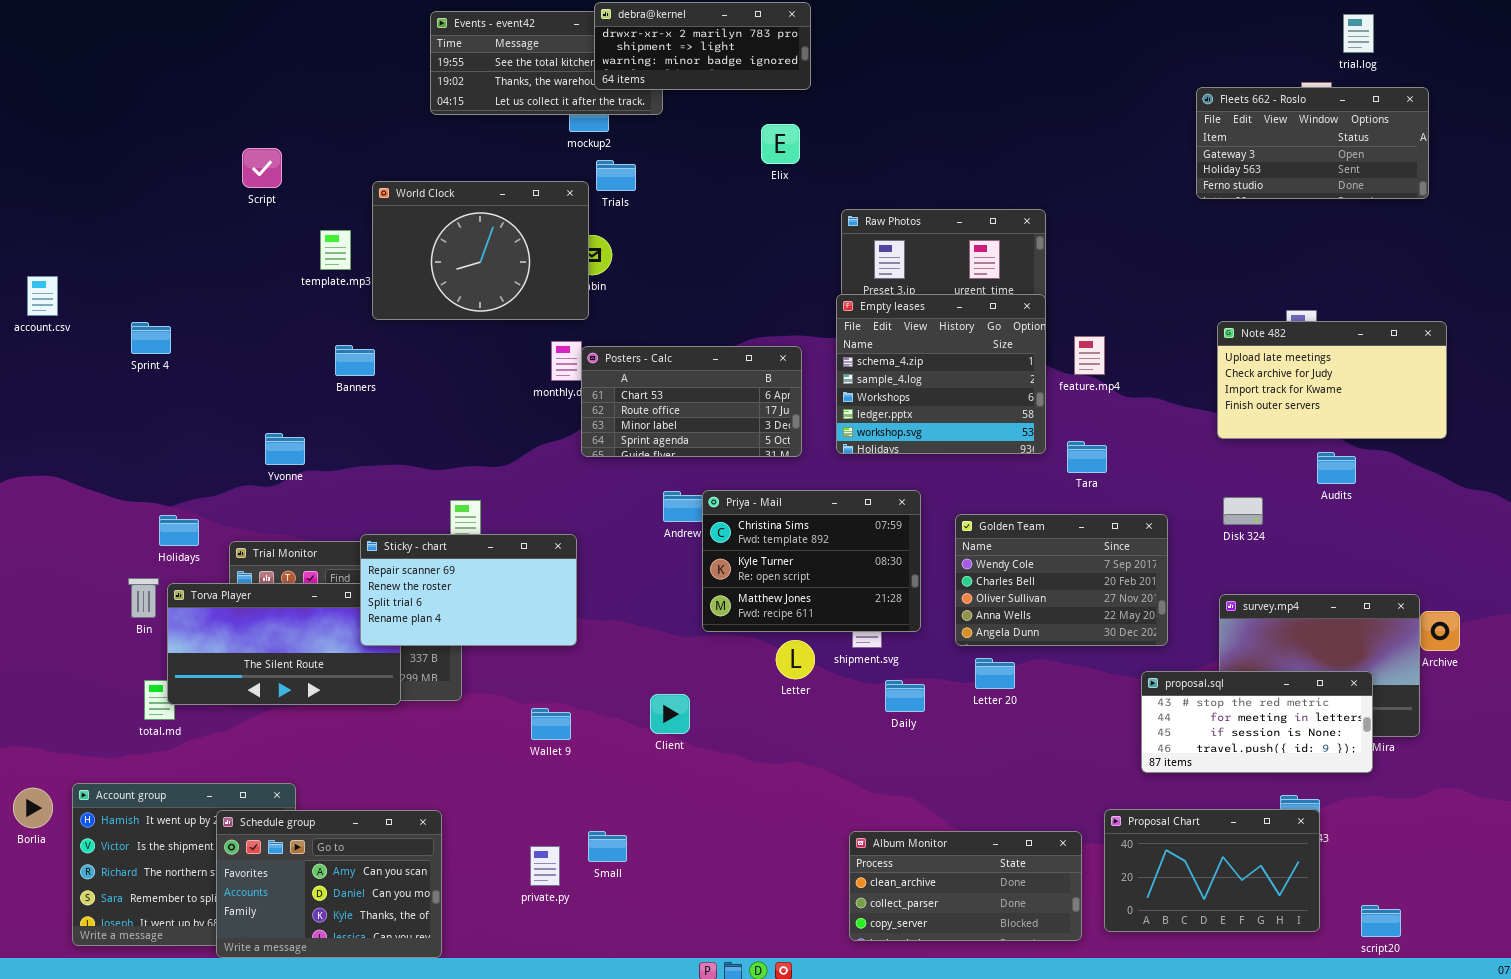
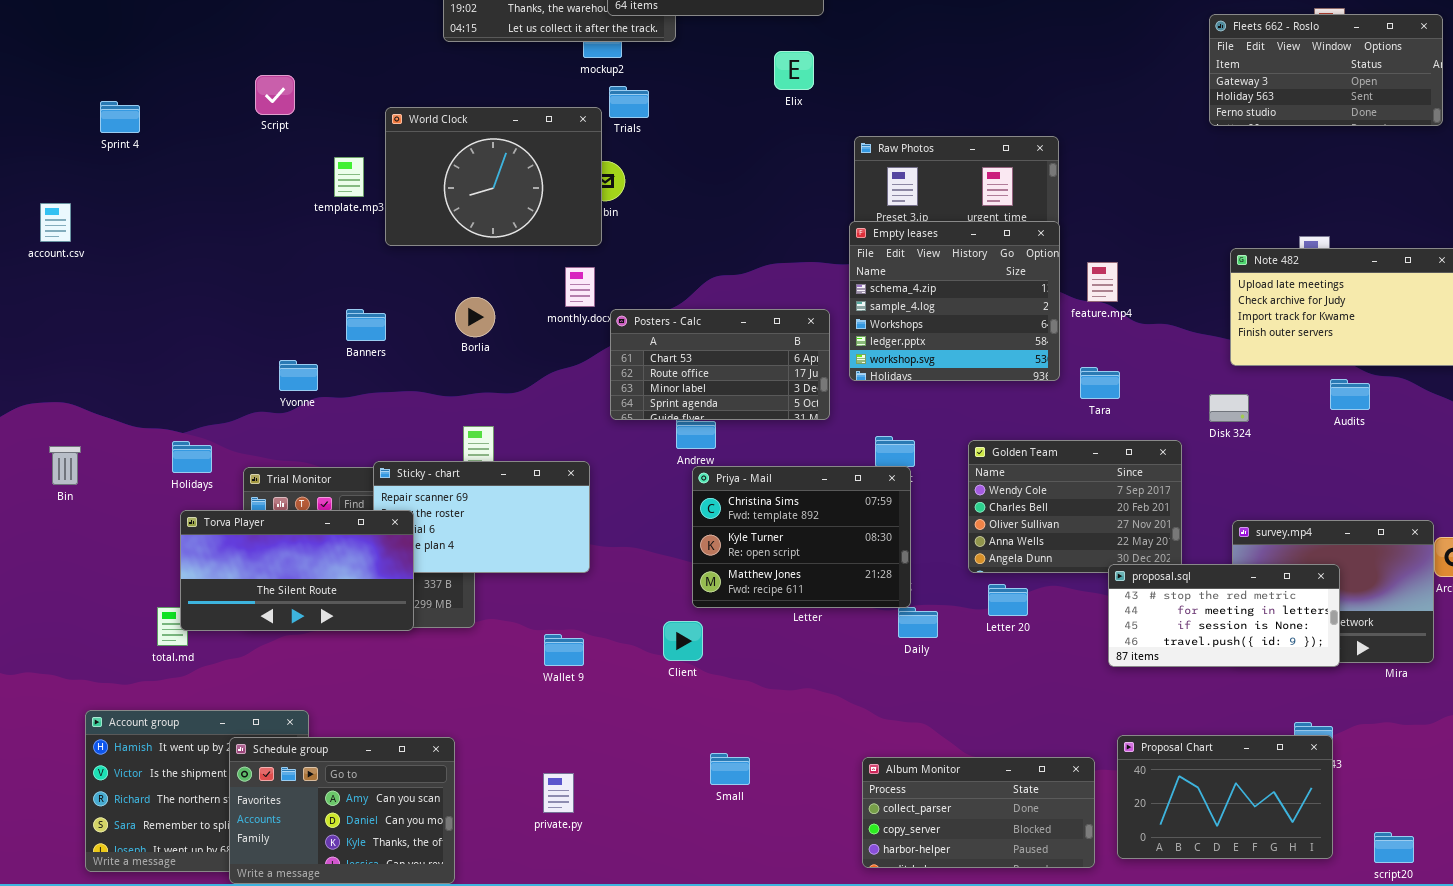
Sprint 4: [131,322,171,354] -> [100,101,140,133], moved
Banners: [335,345,375,376] -> [346,309,386,341], moved
Posters - Calc: [581,346,802,457] -> [610,309,830,420], moved
Priya - Mail: [702,490,921,632] -> [692,466,911,608], moved
Disk 324: [1223,497,1263,525] -> [1209,394,1249,422], moved
Bin: [128,578,159,618] -> [49,446,81,485], moved
Torva Player: [167,583,401,705] -> [180,510,414,631], raised
proposal.sql: [1141,671,1373,773] -> [1108,564,1340,667], moved
Borlia: [13,788,53,828] -> [455,297,495,337], moved
Small: [588,831,627,862] -> [710,753,750,785], moved
Album Monitor: [849,831,1082,941] -> [862,757,1095,868], scrolled down 1 row

